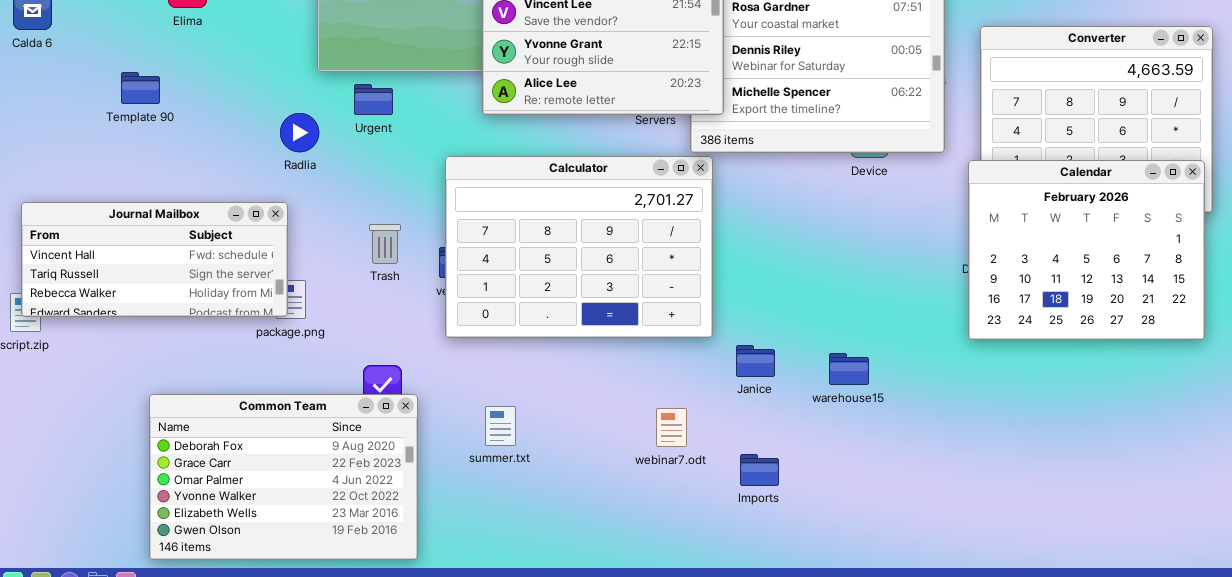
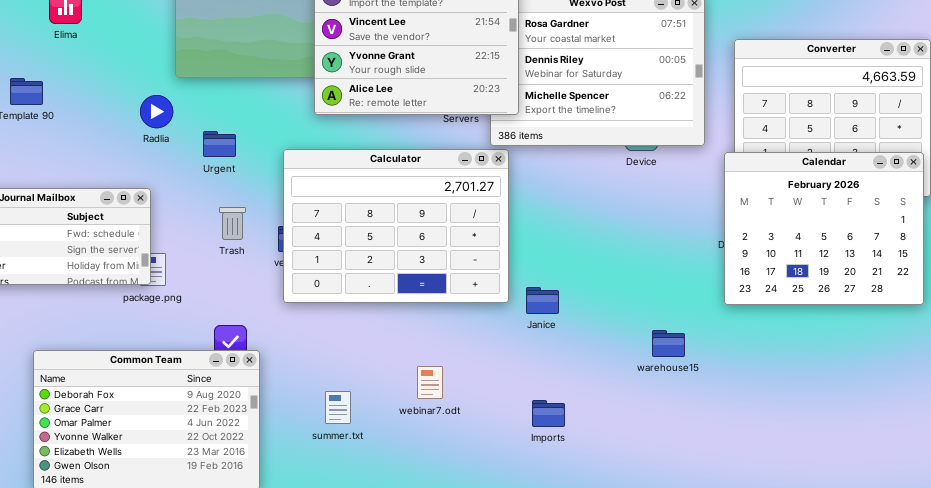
Urgent: [354,84,393,115] -> [203,131,236,157], moved
Radlia: [280,113,319,152] -> [140,95,173,128], moved
Janice: [736,345,775,377] -> [526,287,559,314], moved
warehouse15: [829,353,869,385] -> [652,330,685,357], moved
summer.txt: [485,406,516,446] -> [325,391,351,424], moved
webinar7.odt: [656,408,687,447] -> [417,366,443,399], moved

